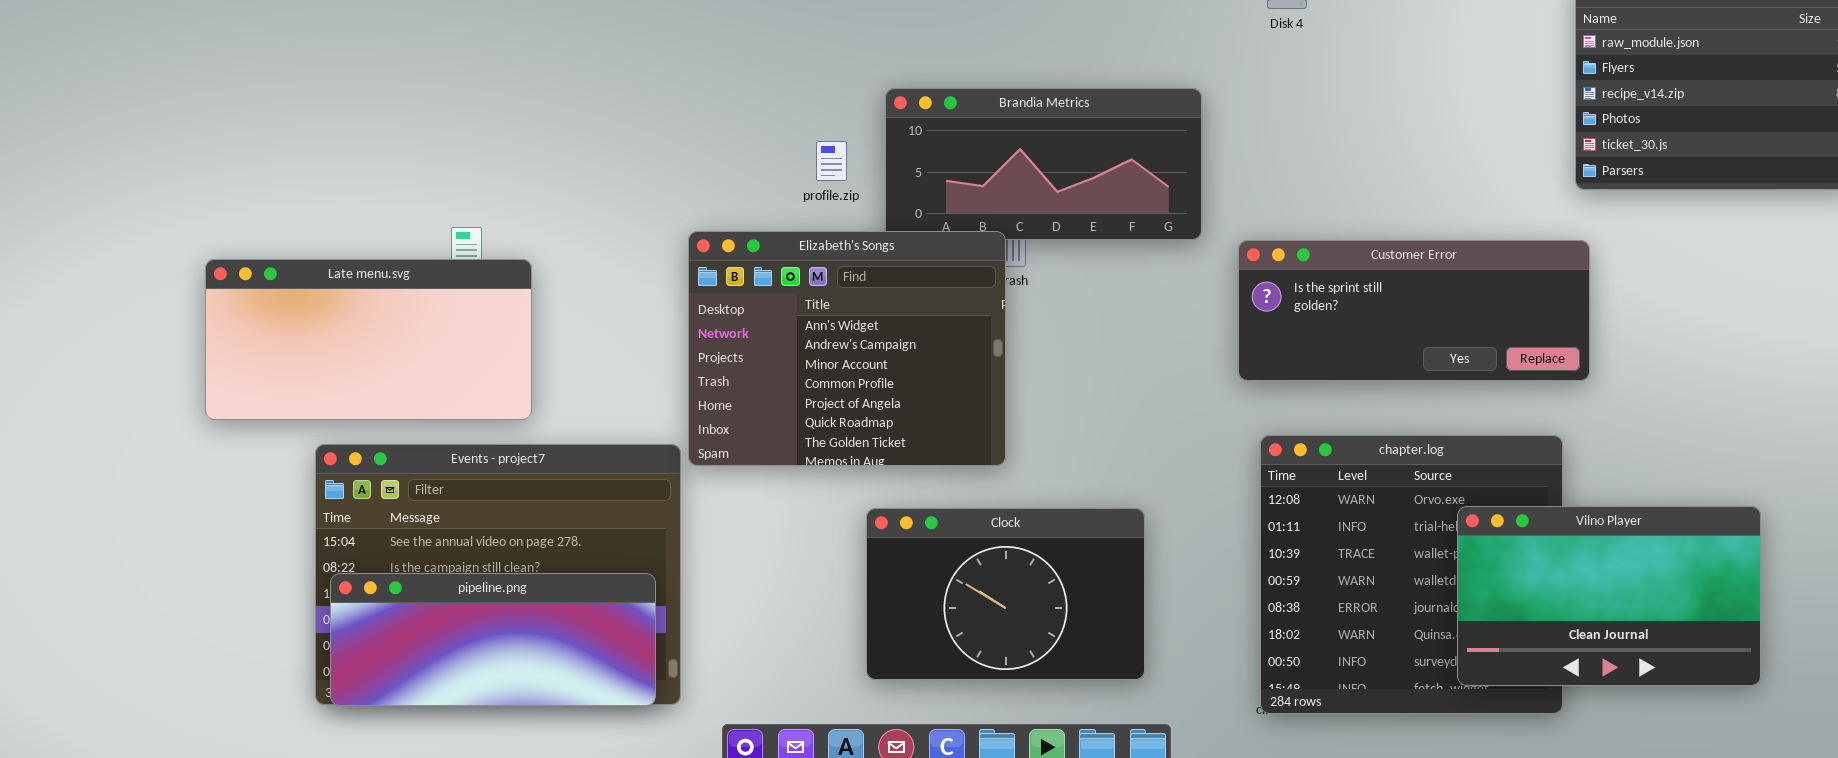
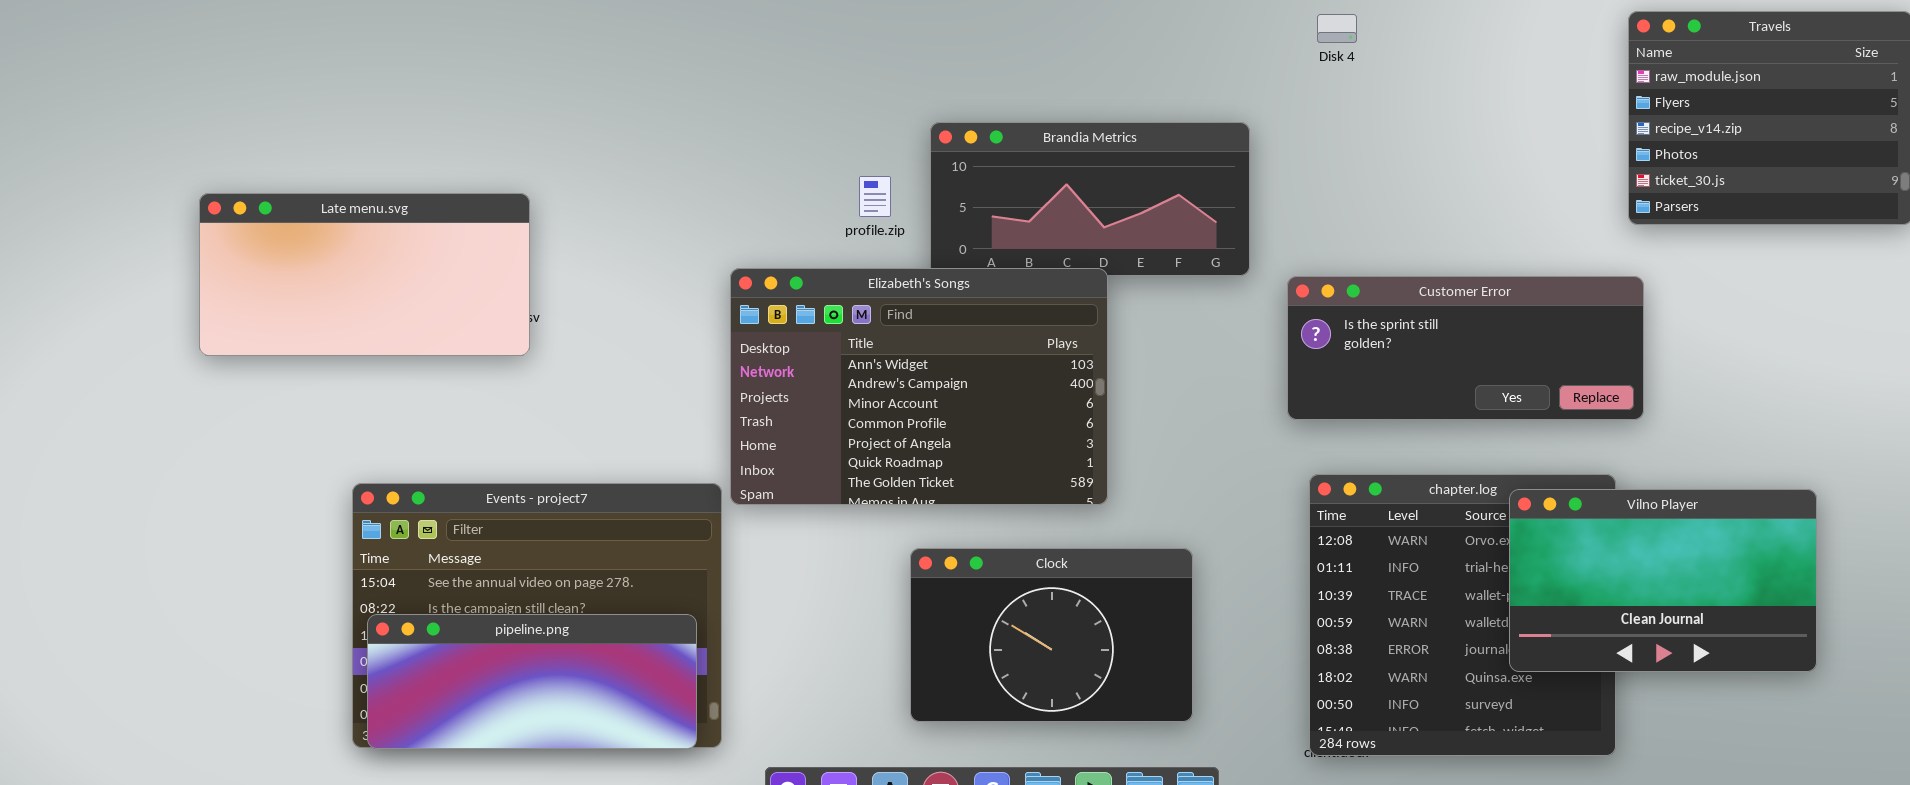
Elizabeth's Songs: [688,231,1006,466] -> [730,268,1108,505], resized
Late menu.svg: [205,259,532,420] -> [199,193,530,356], moved
Vilno Player: [1457,506,1761,686] -> [1509,489,1817,672], moved

